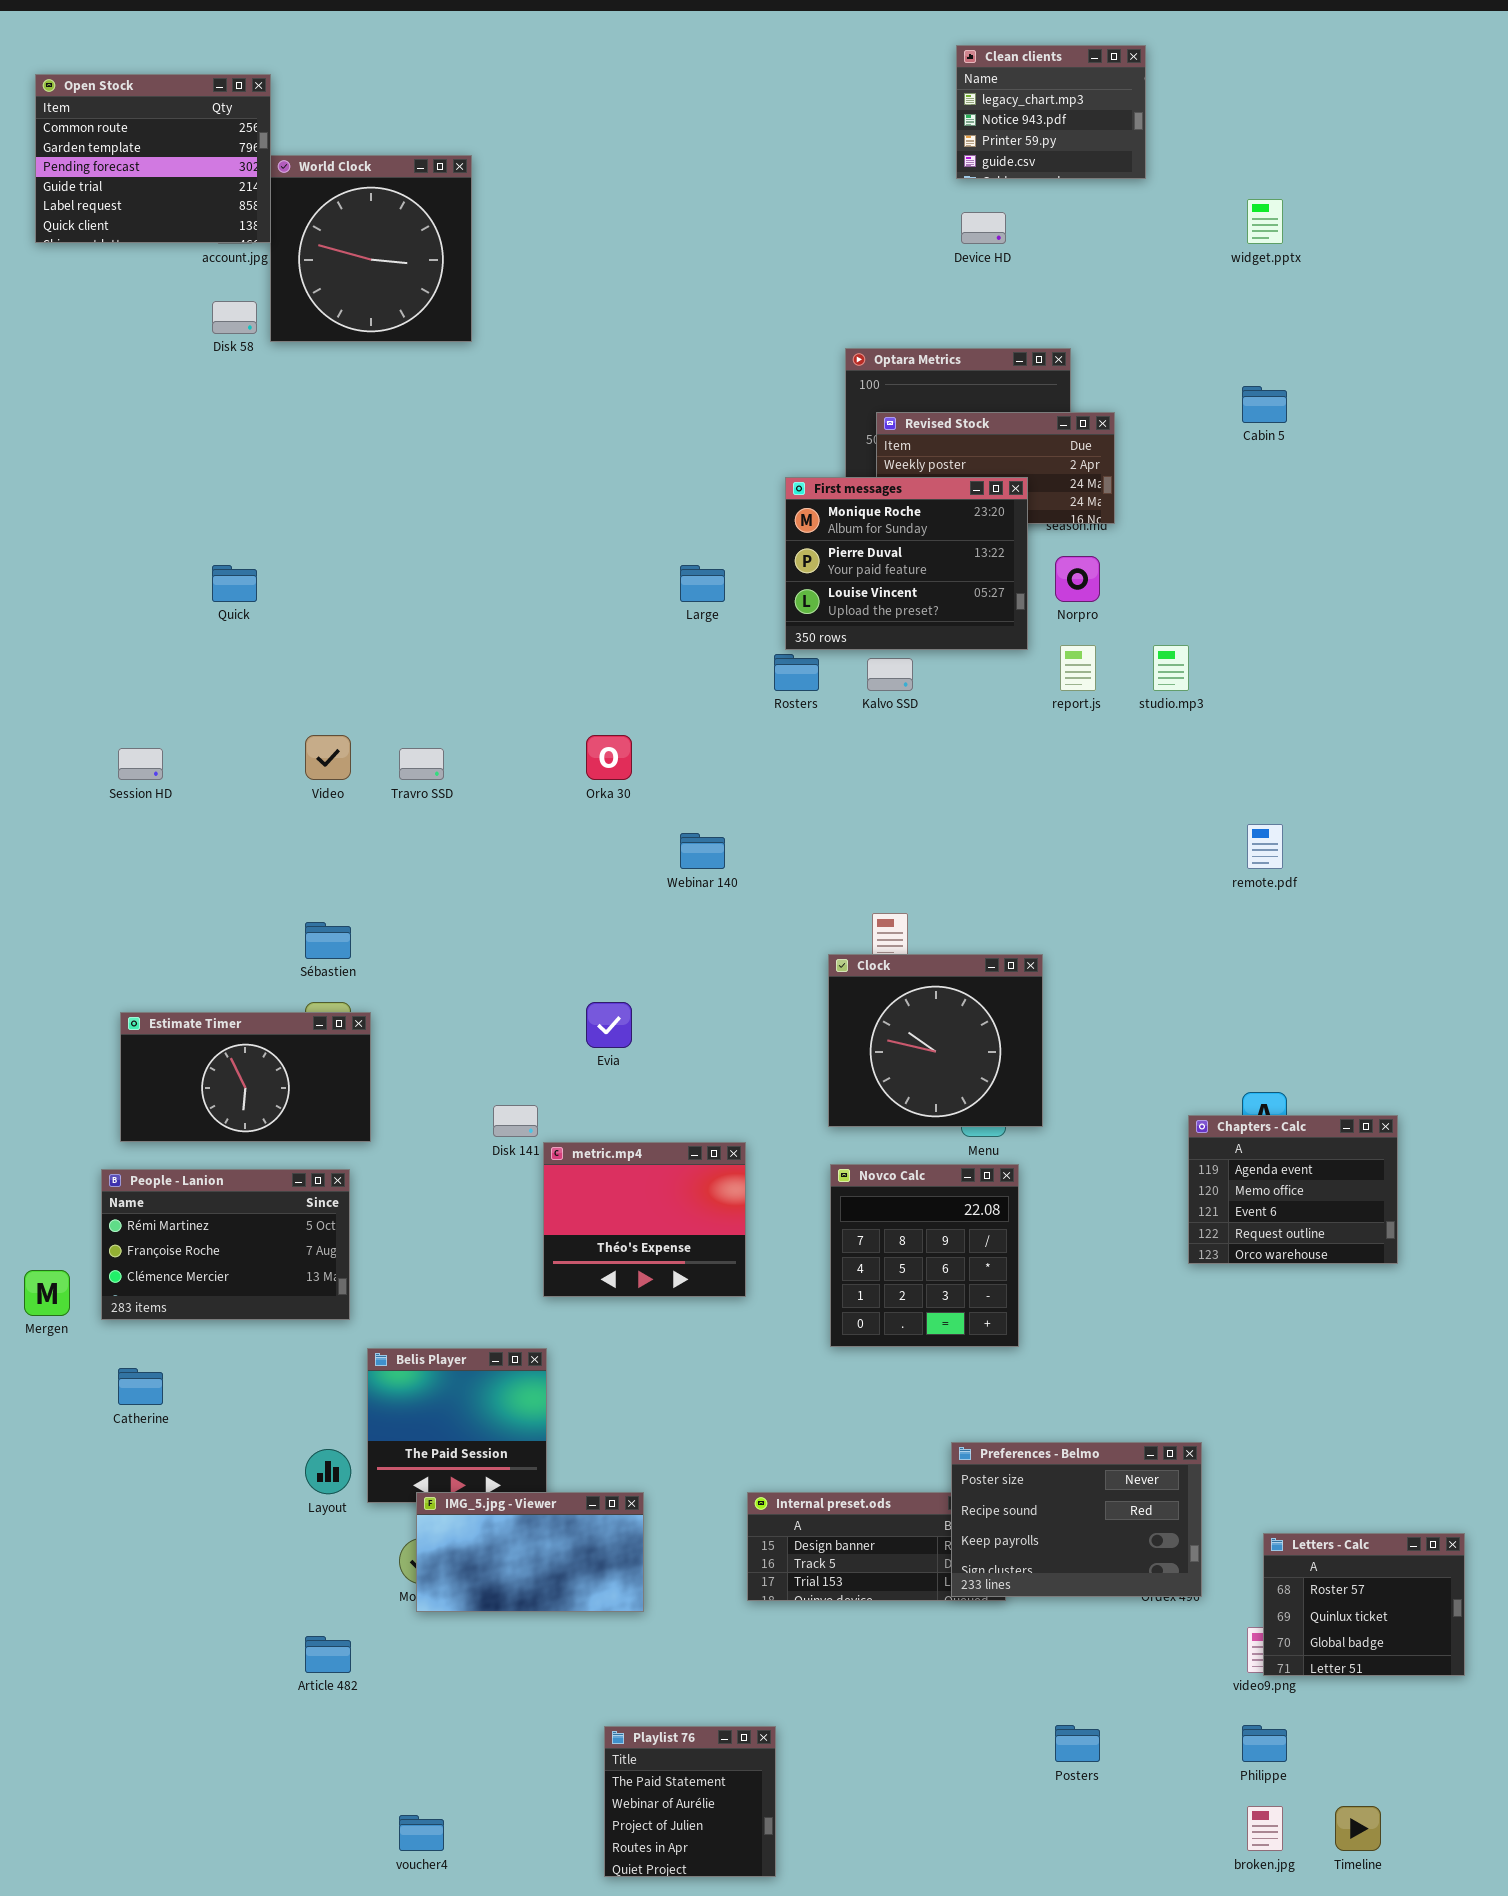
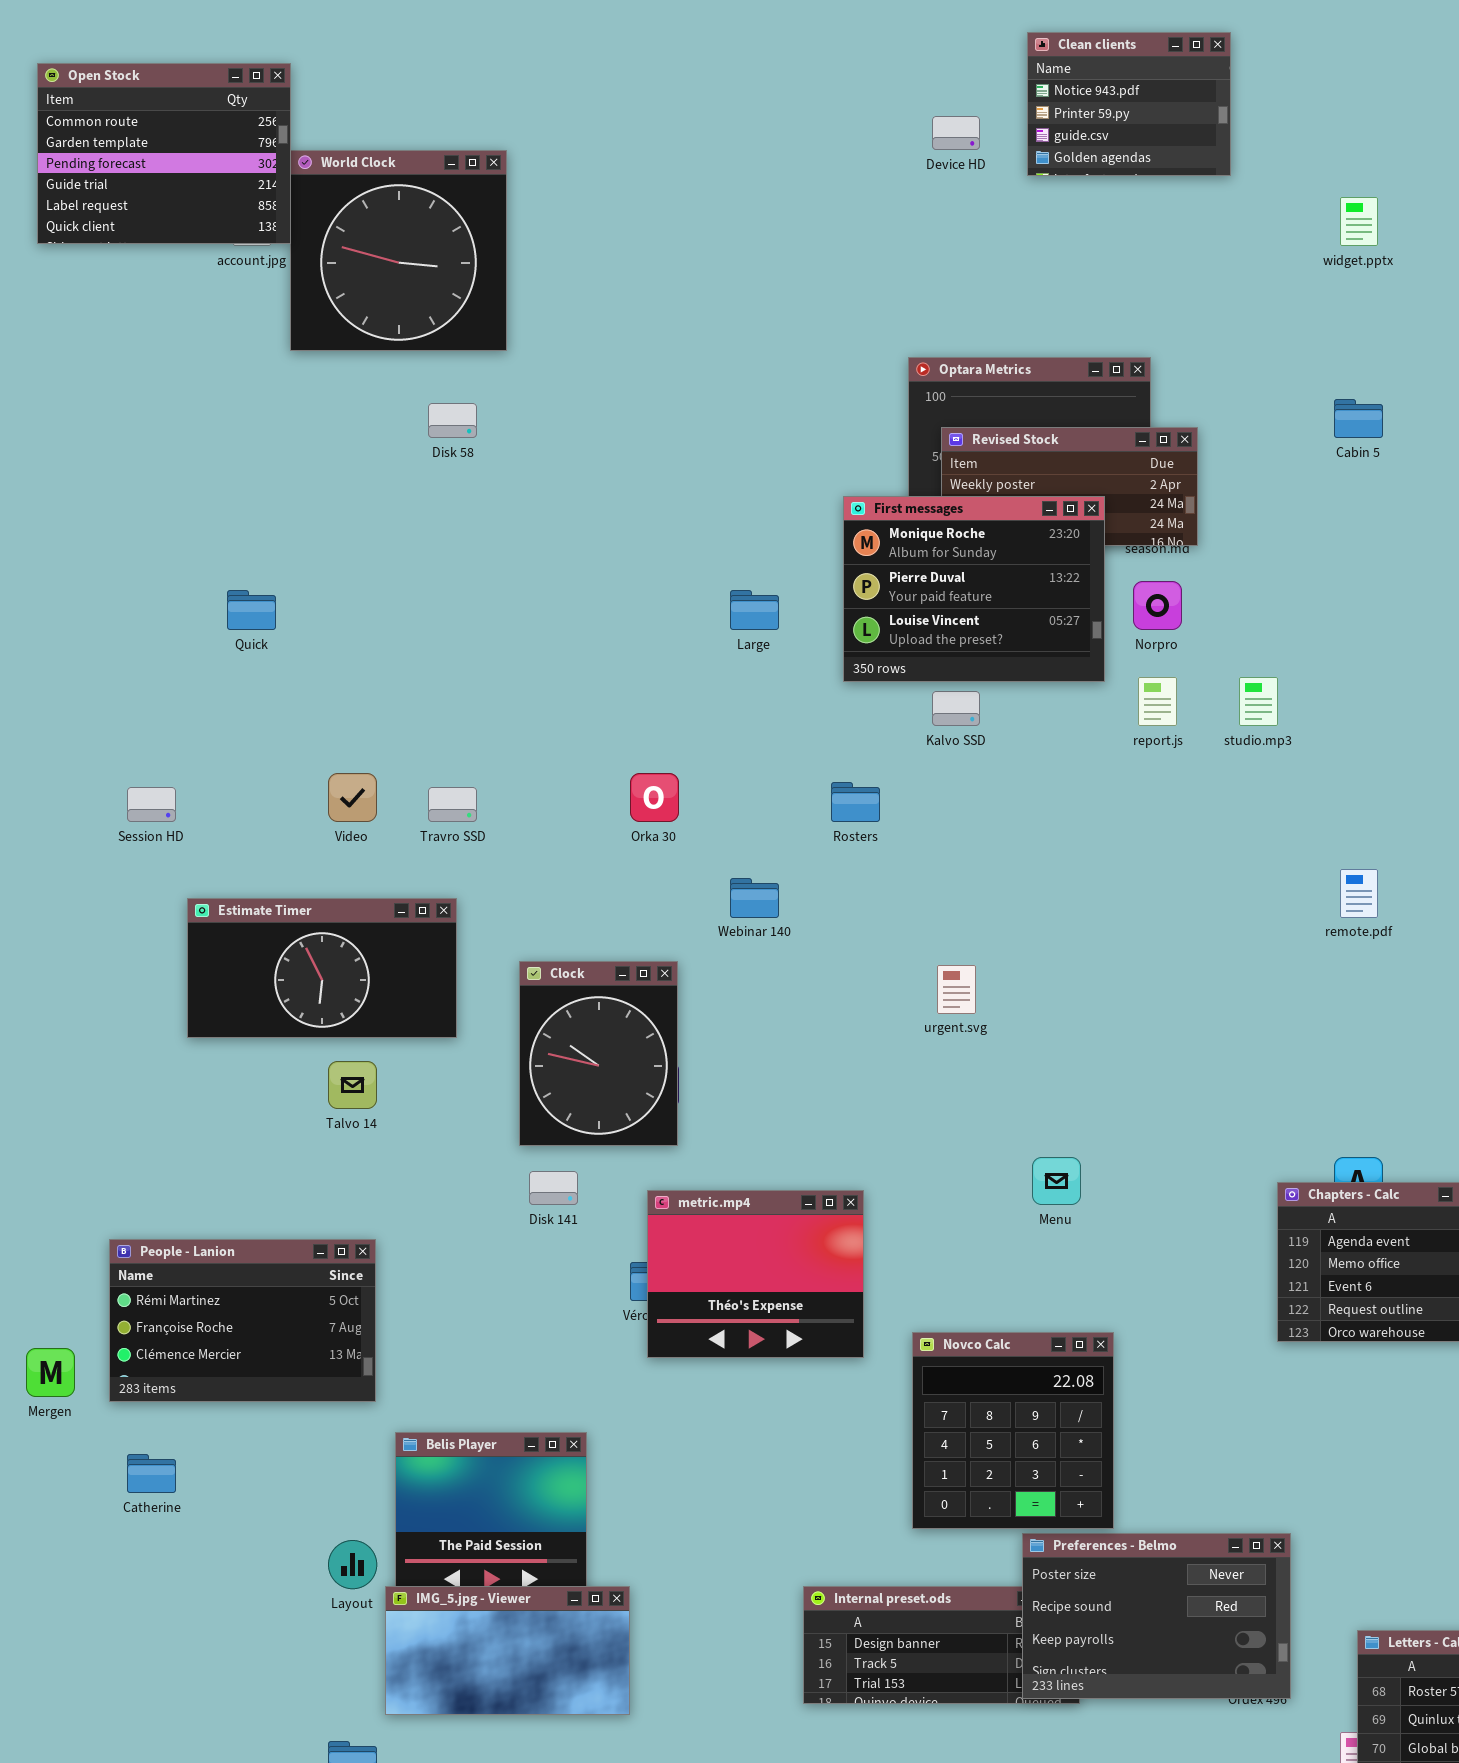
Clean clients: [956,45,1146,179] -> [1027,32,1231,176], scrolled down 1 row
Device HD: [961,212,1006,244] -> [932,116,980,150], moved
Disk 58: [212,301,257,334] -> [428,403,477,438], moved
Rosters: [774,654,819,691] -> [831,782,880,822], moved
Clock: [828,954,1043,1127] -> [519,961,678,1146], moved, resized
Estimate Timer: [120,1012,371,1142] -> [187,898,457,1038], moved
metric.mp4: [543,1142,746,1297] -> [647,1190,864,1358], moved
Novco Calc: [830,1164,1019,1347] -> [912,1332,1114,1529], moved
IMG_5.jpg - Viewer: [416,1492,644,1612] -> [385,1586,630,1715], moved

